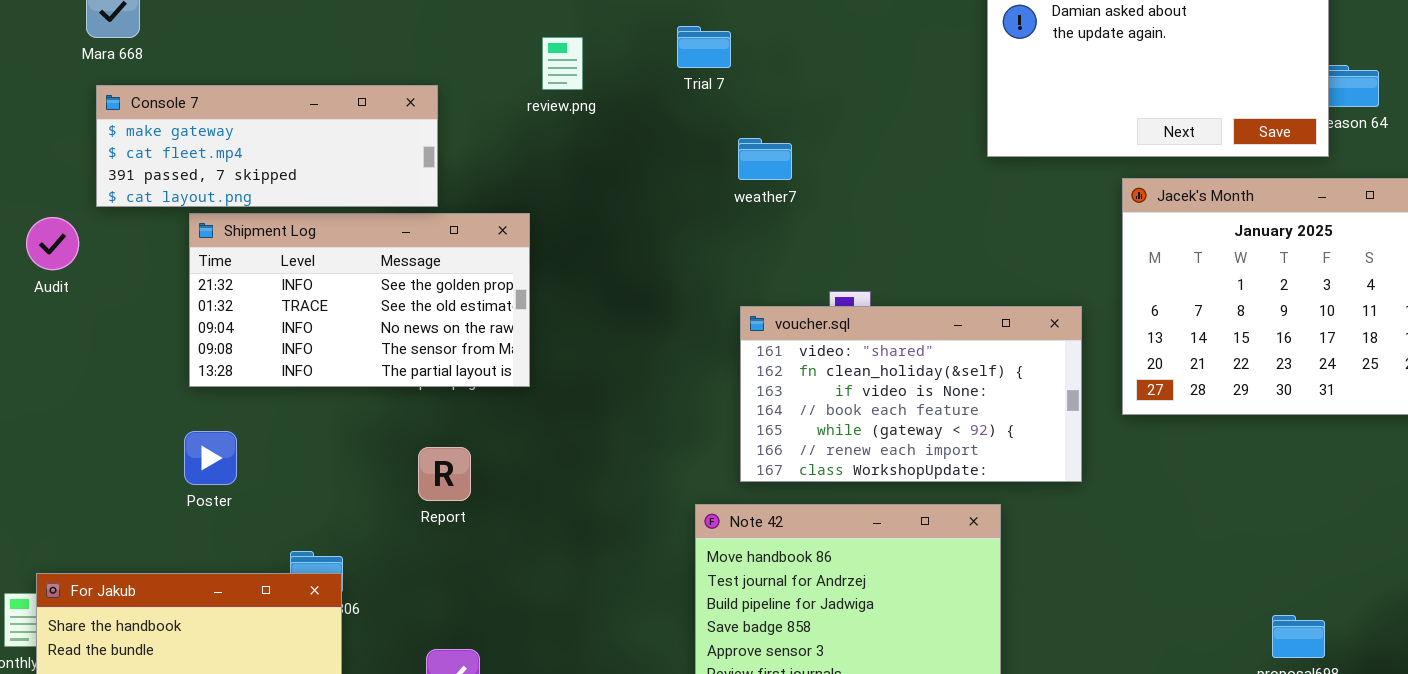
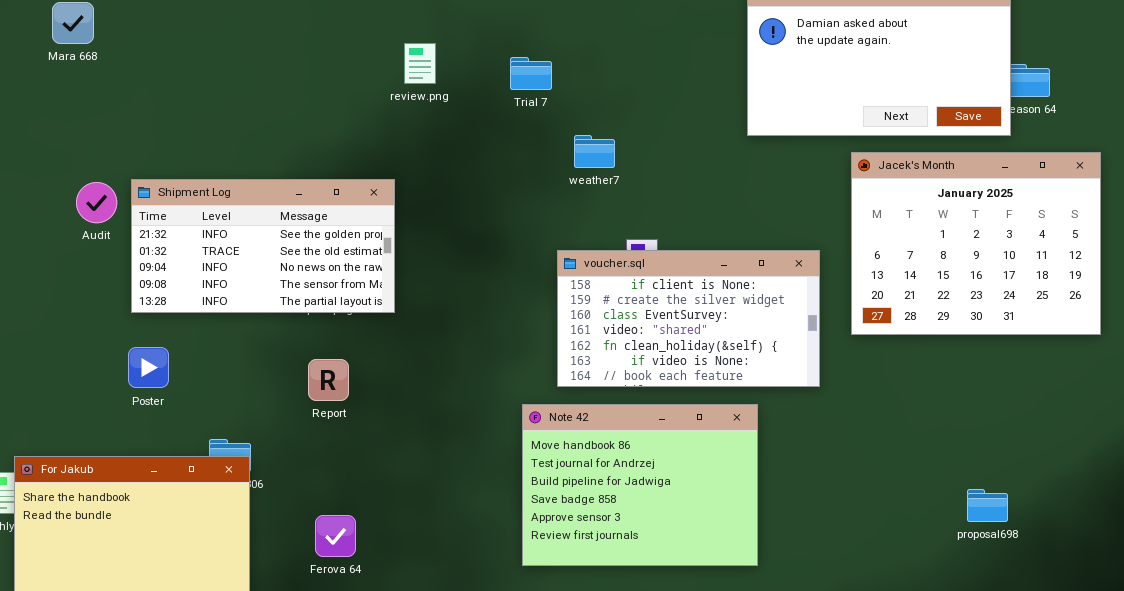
Trial 7: [677,26,731,68] -> [510,57,552,90], moved
Console 7: [96,85,438,207] -> none, closed
weather7: [738,138,792,180] -> [574,135,615,168], moved
Audit: [26,217,79,270] -> [76,182,117,223], moved
voucher.sql: [740,306,1082,482] -> [557,250,820,387], scrolled up 3 rows

